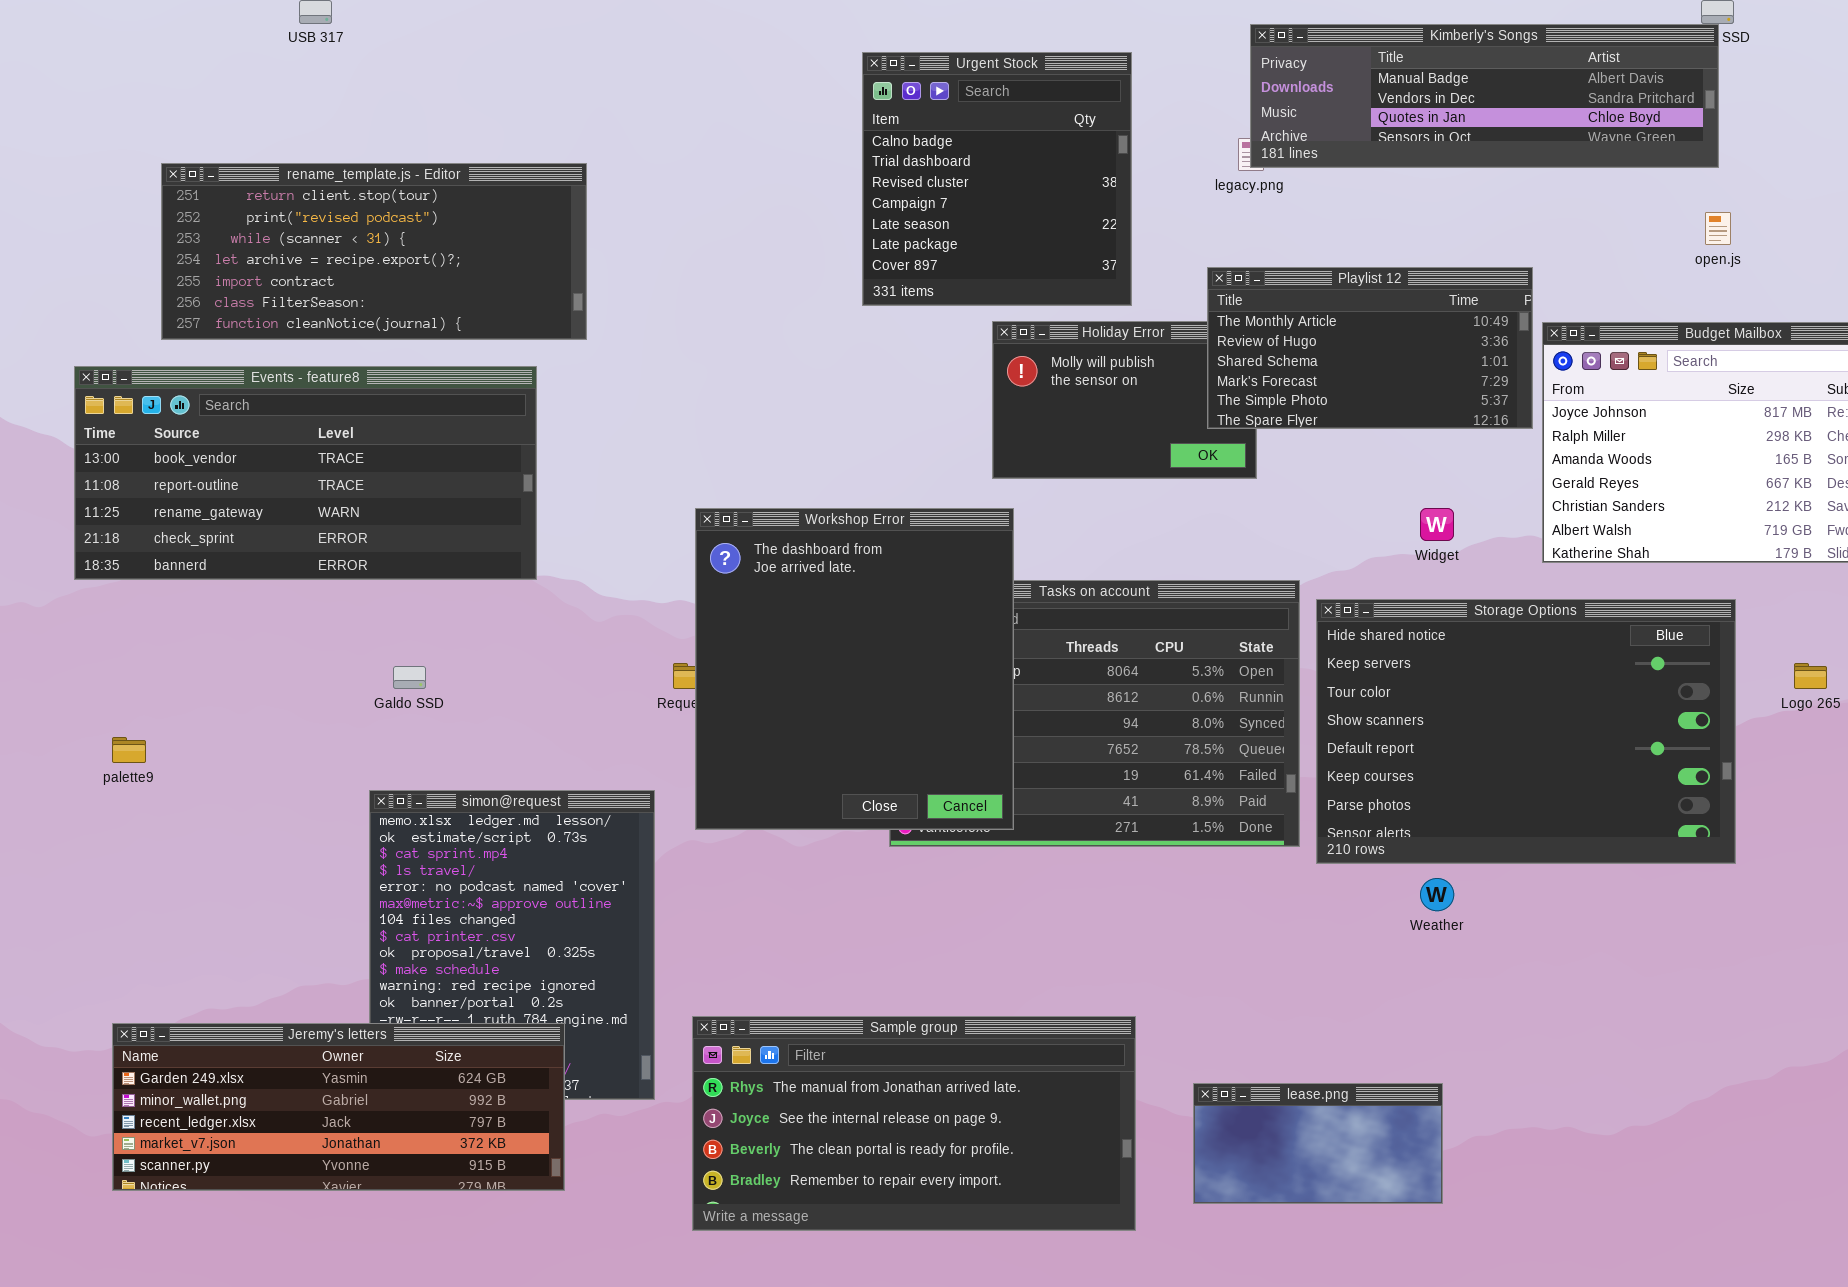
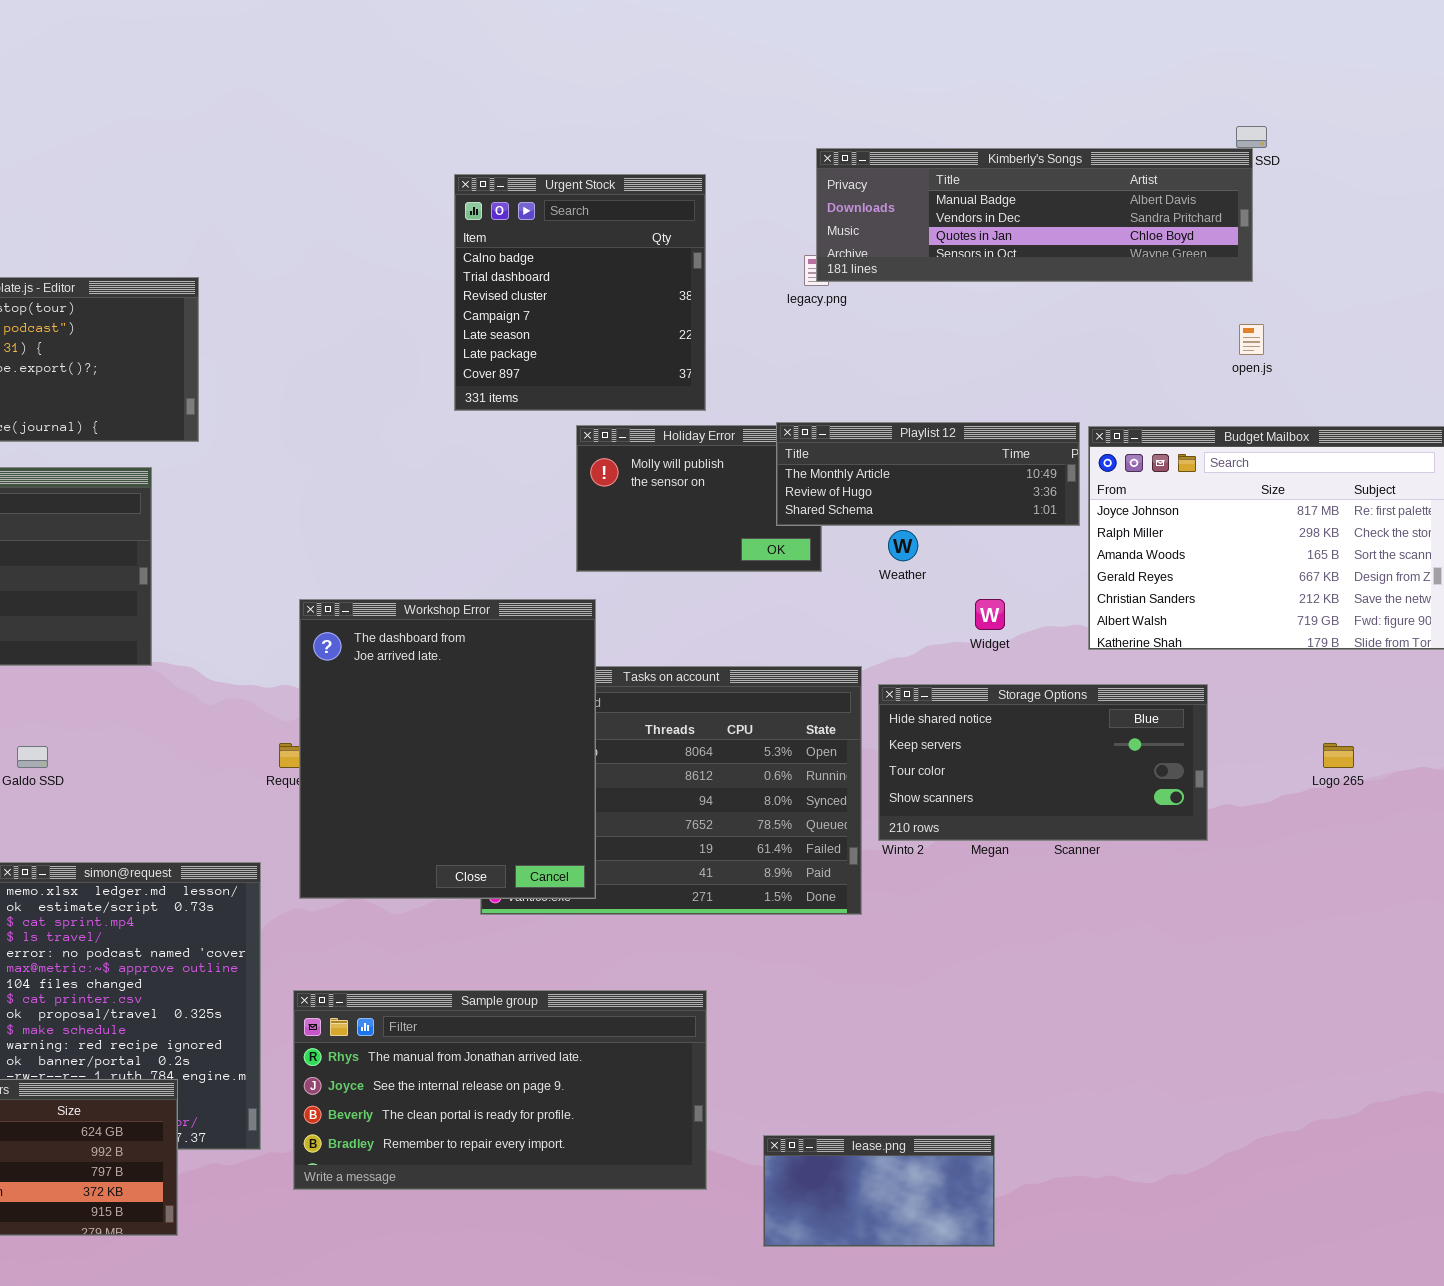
Playlist 12: [1207,267,1533,429] -> [776,422,1080,526], resized
Storage Options: [1316,599,1736,864] -> [878,684,1208,841], resized
Weather: [1420,878,1454,911] -> [888,530,918,561], moved
Sample group: [692,1016,1136,1231] -> [293,990,707,1190], moved

